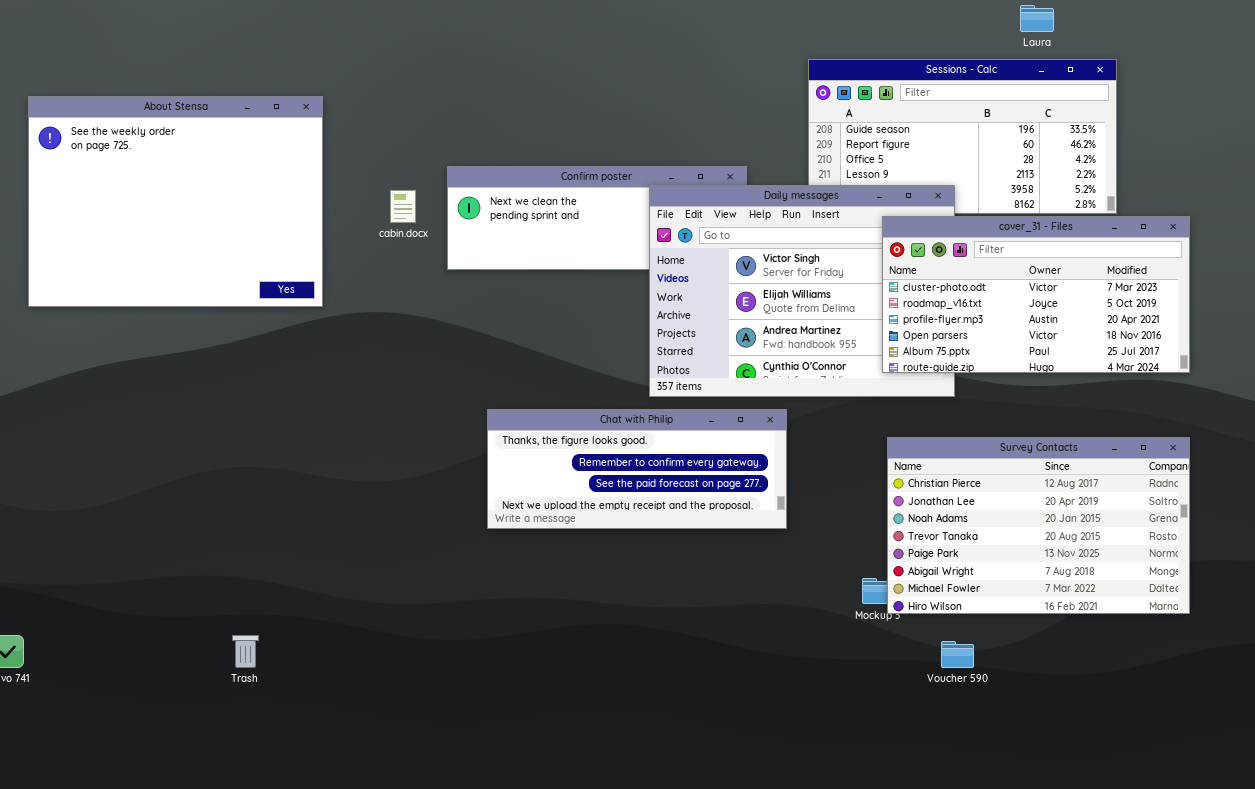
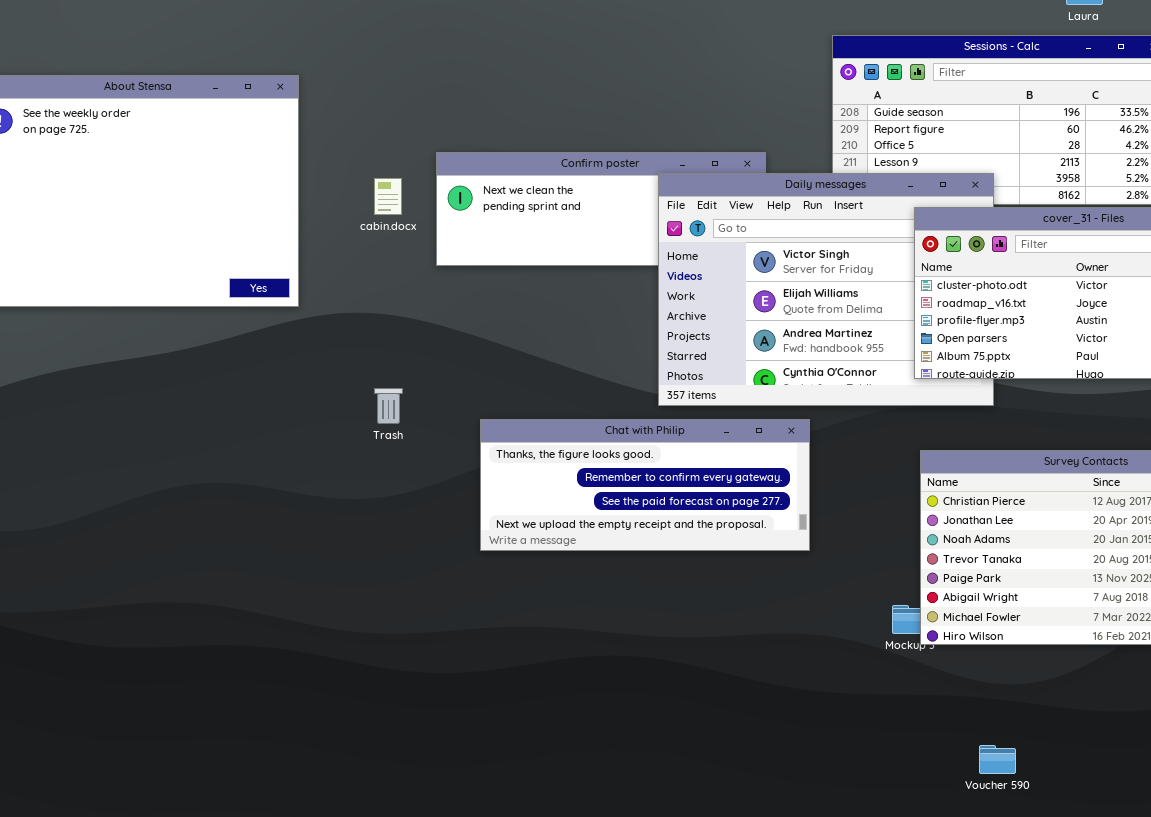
Trash: [232,635,259,668] -> [374,388,403,424], moved
Voucher 590: [941,641,974,668] -> [979,745,1016,774], moved

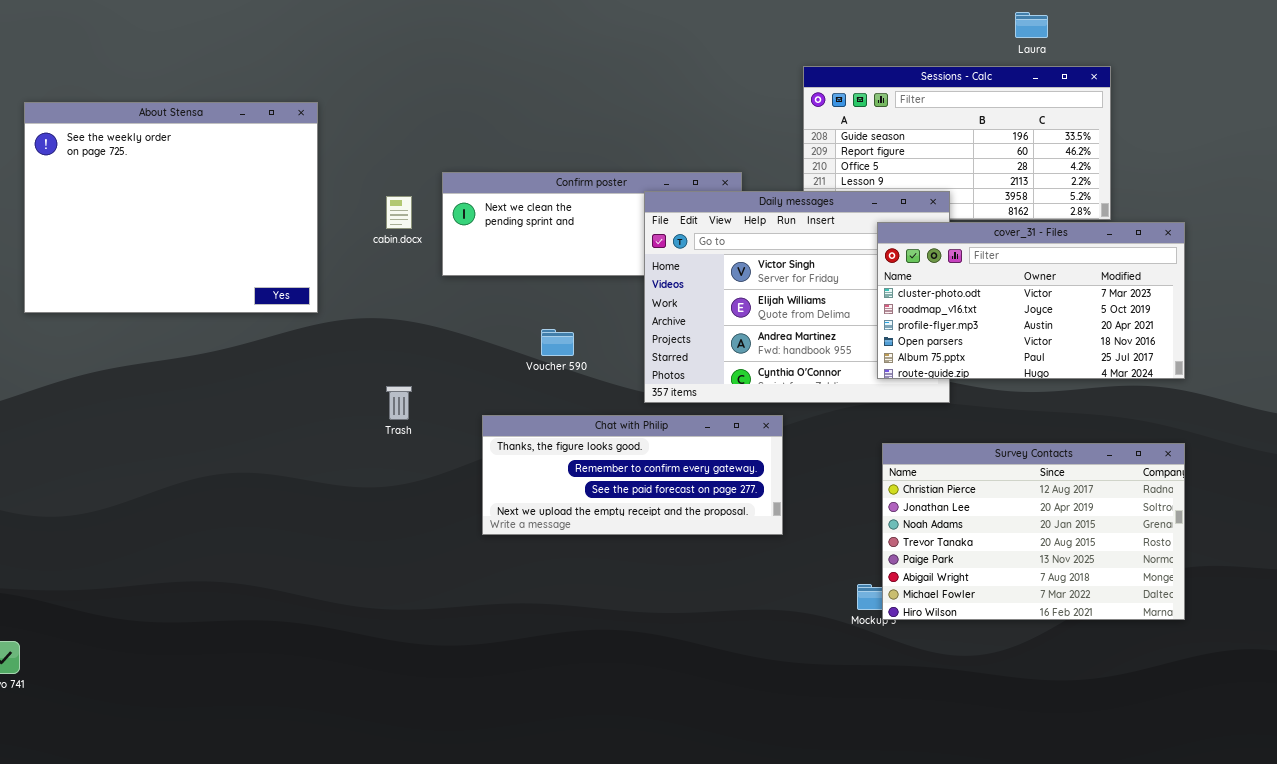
Voucher 590: [979,745,1016,774] -> [541,329,574,356], moved

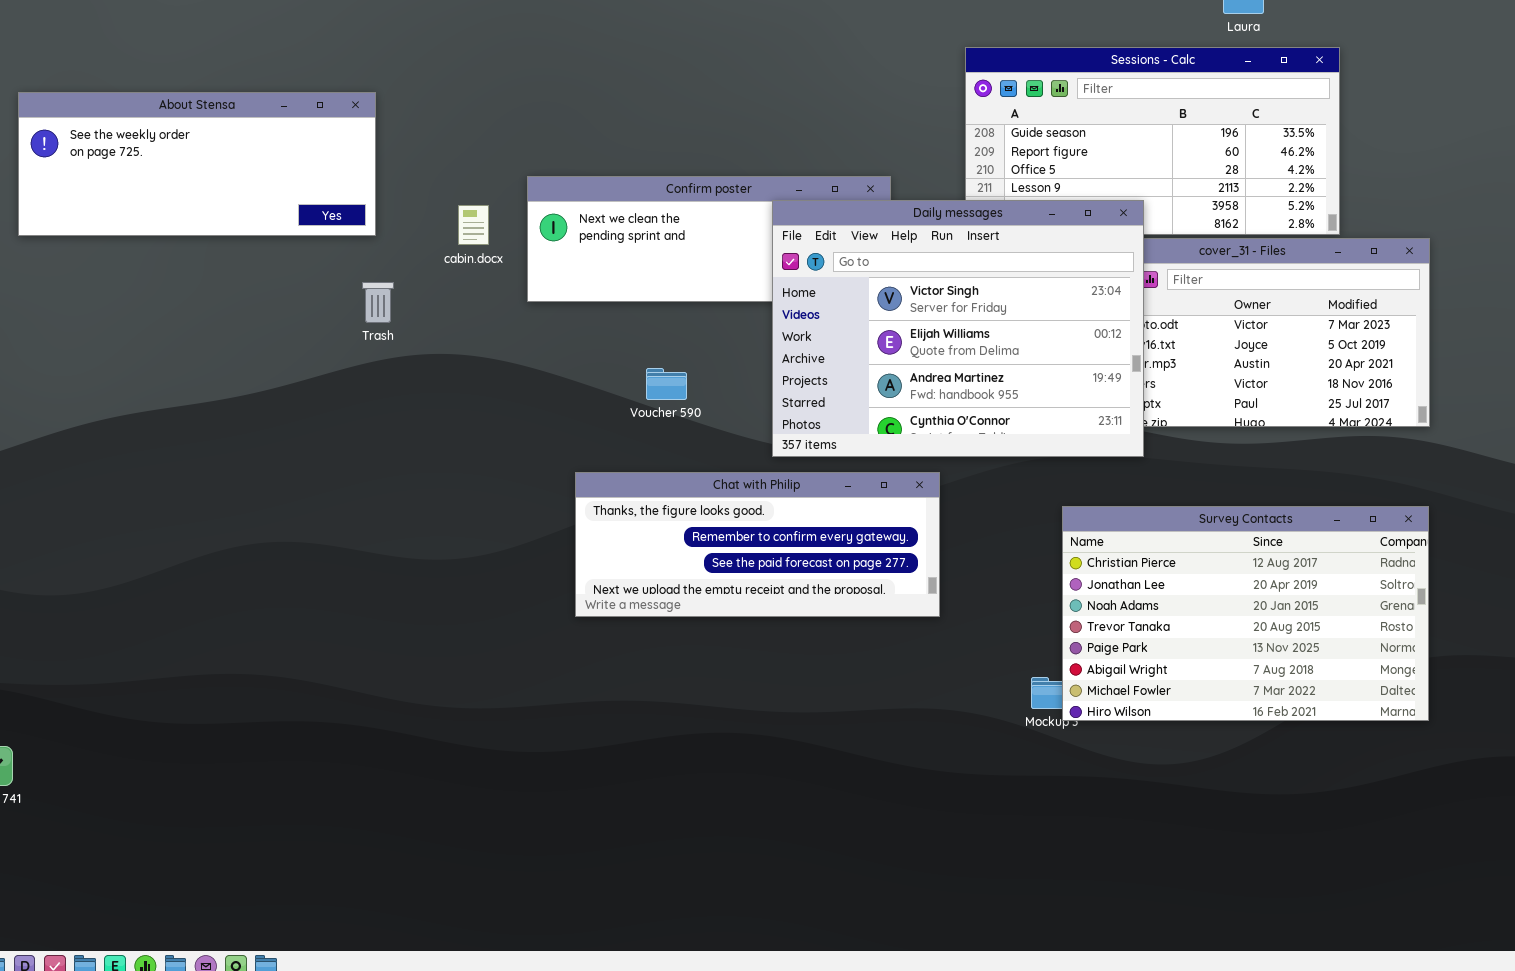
About Stensa: [24,102,318,313] -> [18,92,376,236], resized
Daily messages: [644,191,950,403] -> [772,200,1144,457], raised
Trash: [386,386,412,420] -> [362,282,394,323], moved

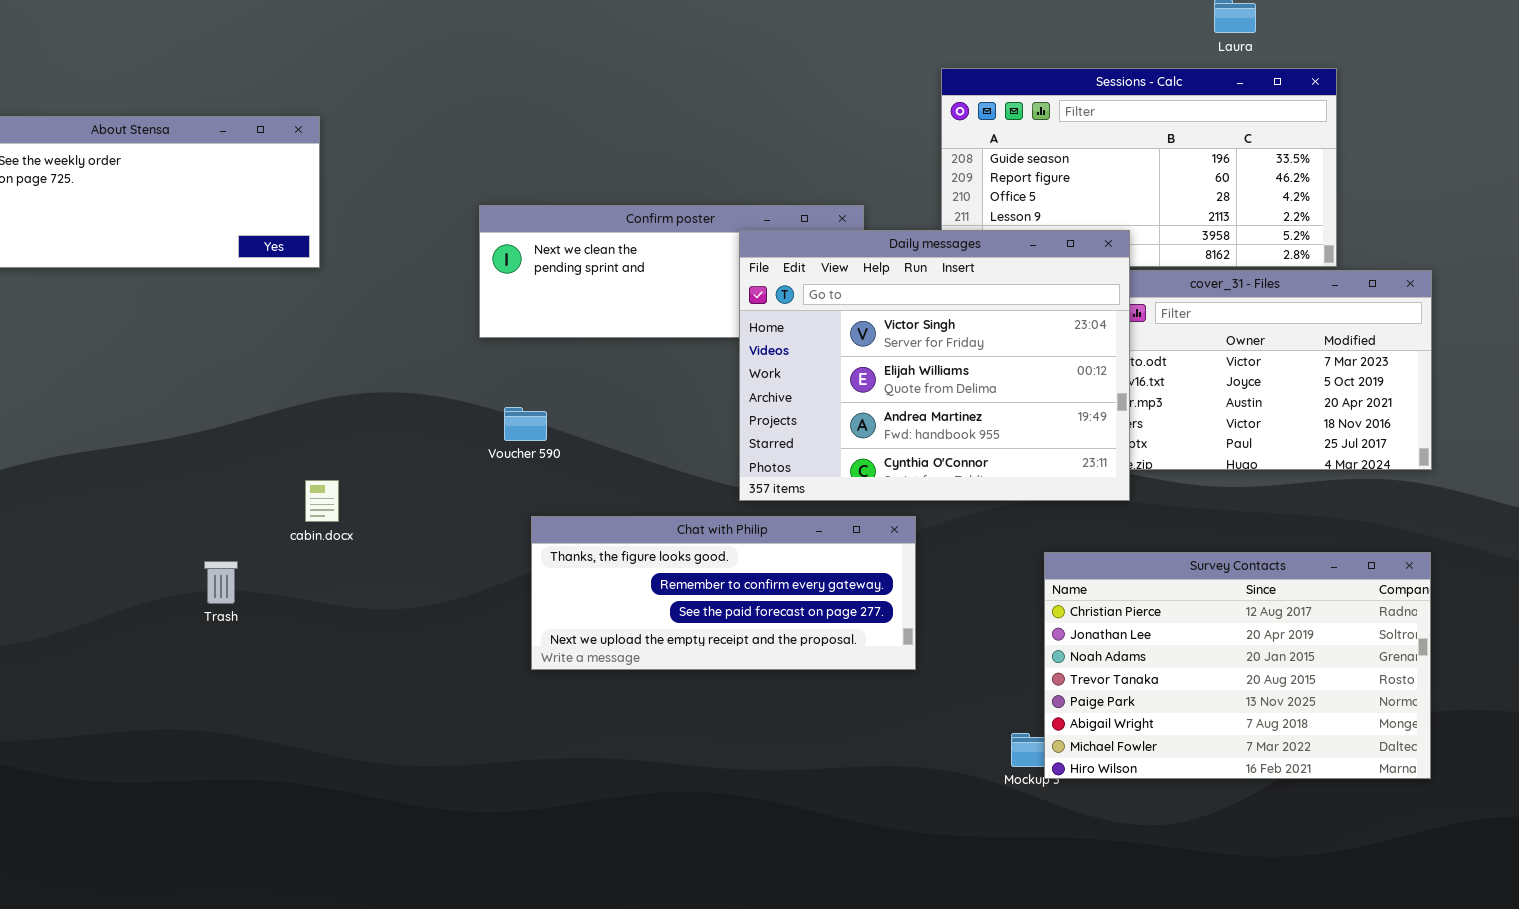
cabin.docx: [458,205,489,245] -> [305,480,339,522], moved
Trash: [362,282,394,323] -> [204,561,238,604], moved
Voucher 590: [646,368,687,400] -> [504,407,547,441], moved

